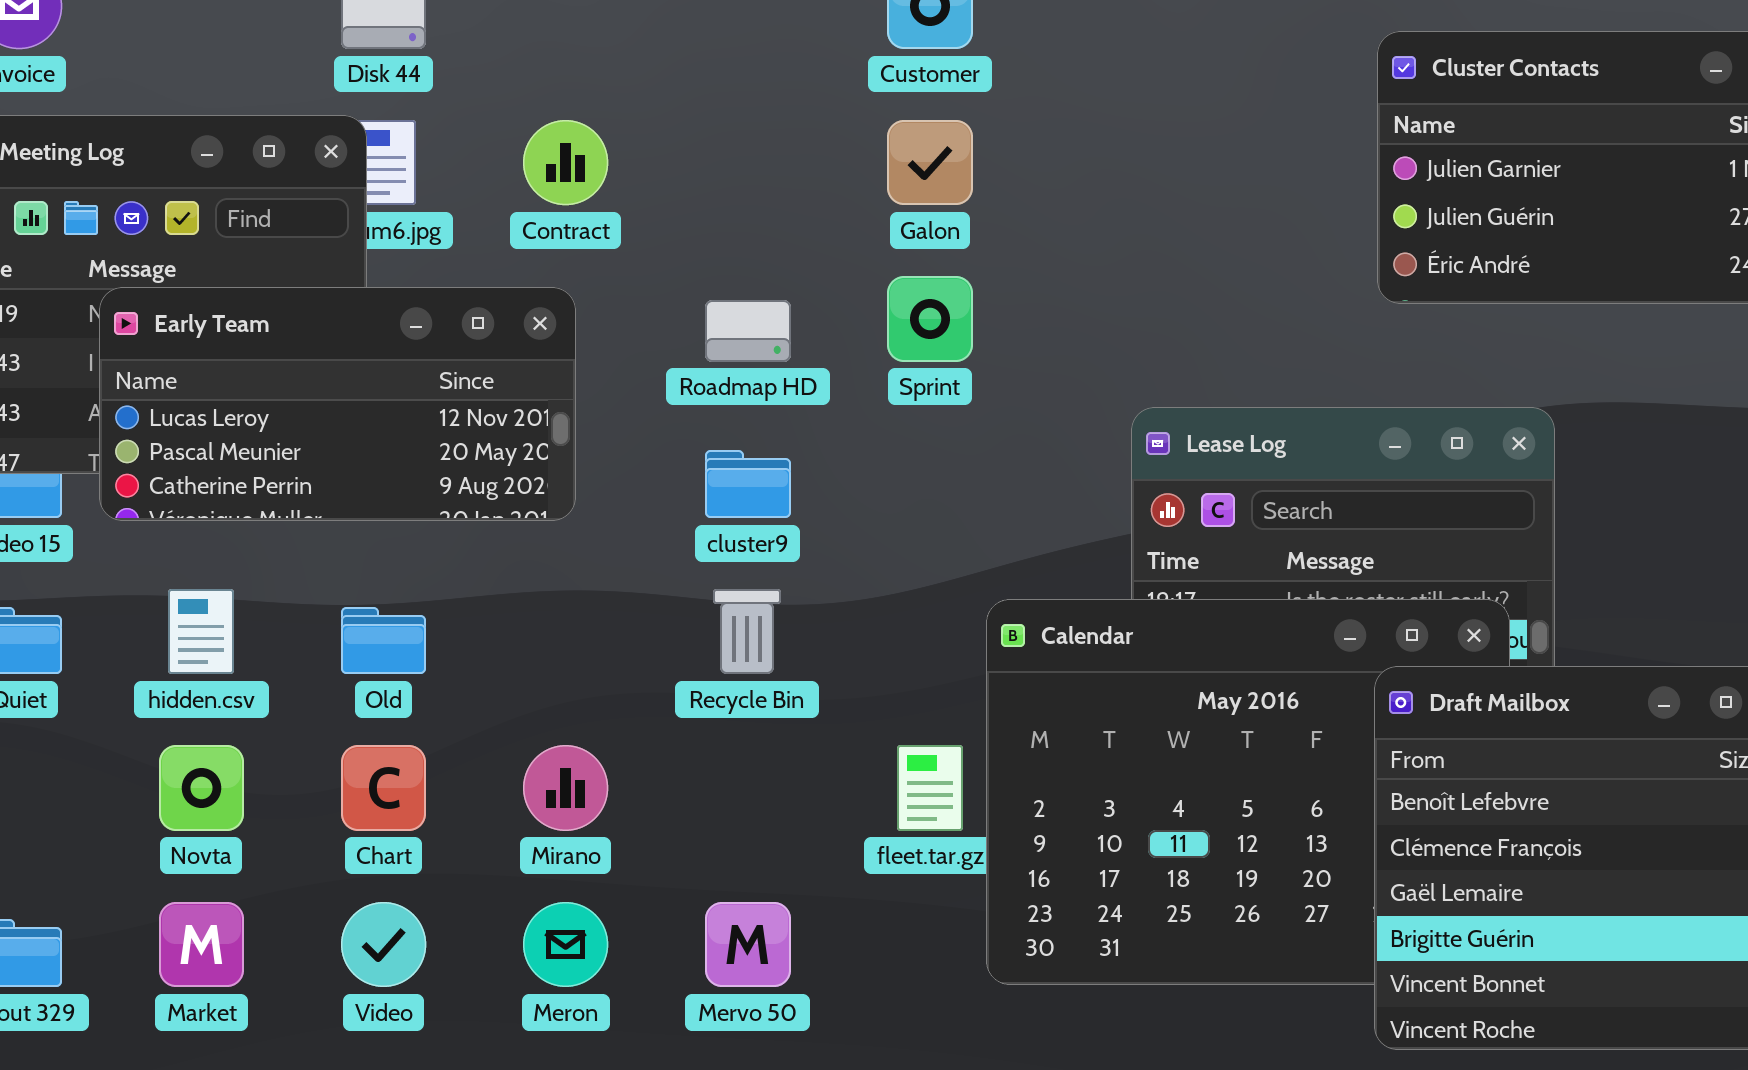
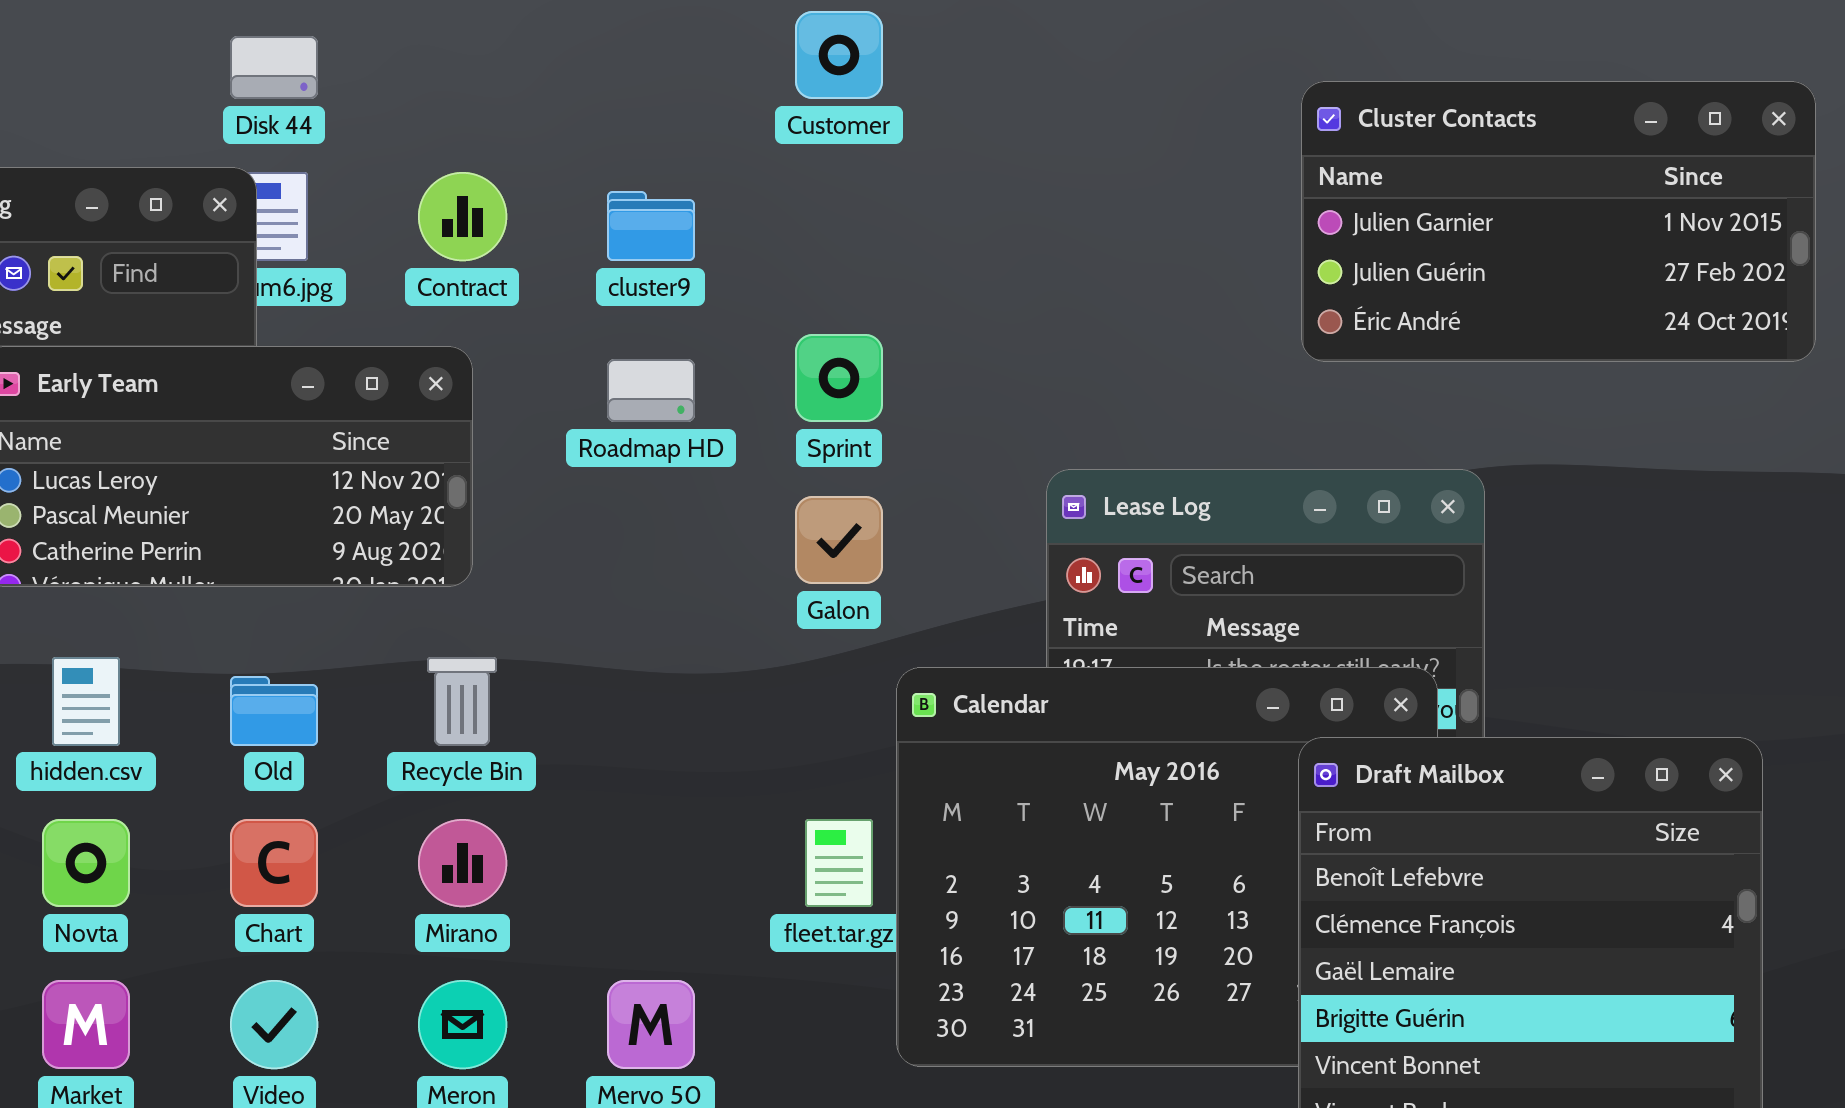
Galon: [887,120,973,205] -> [795,496,883,584], moved
cluster9: [705,450,791,518] -> [607,191,695,261], moved
Recycle Bin: [713,589,781,674] -> [427,657,497,746], moved

